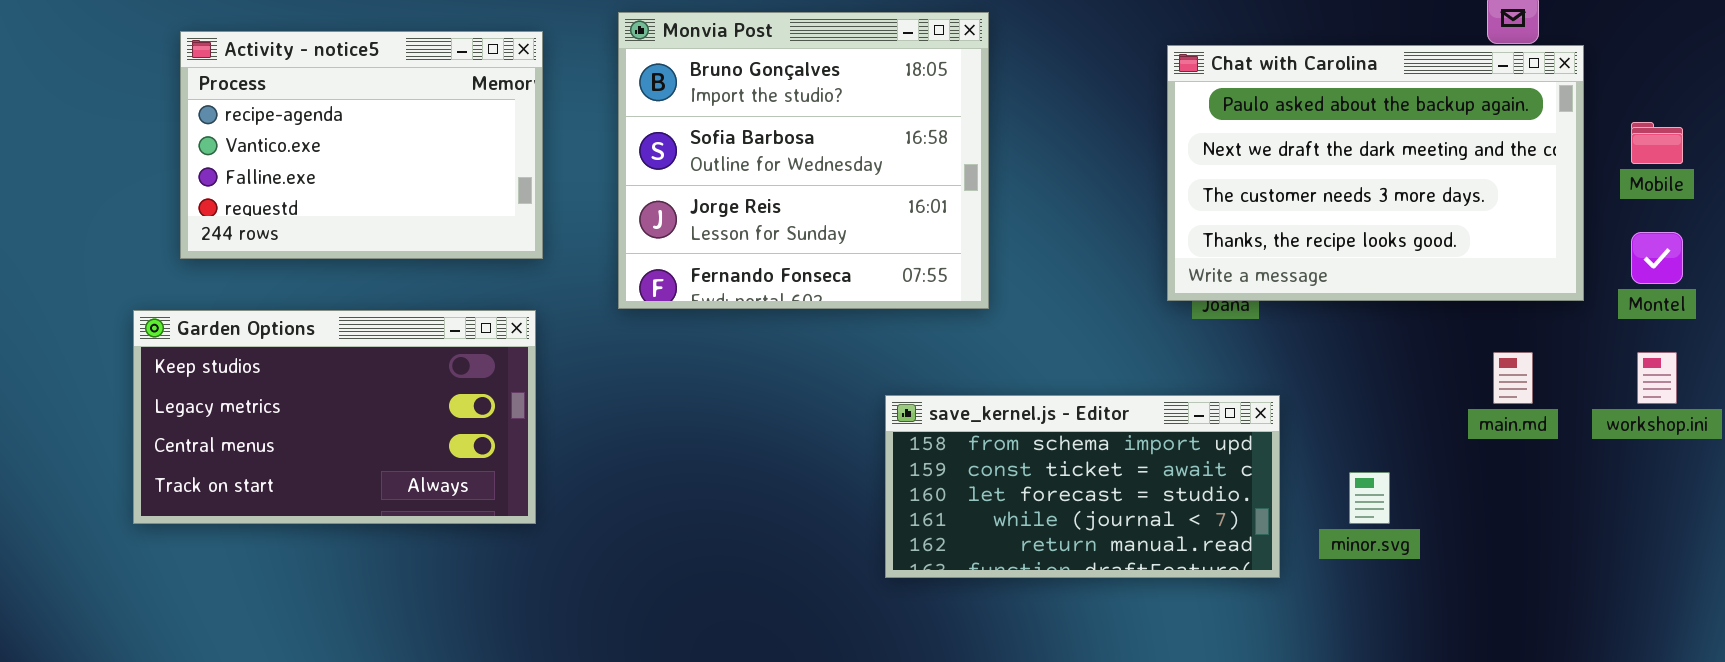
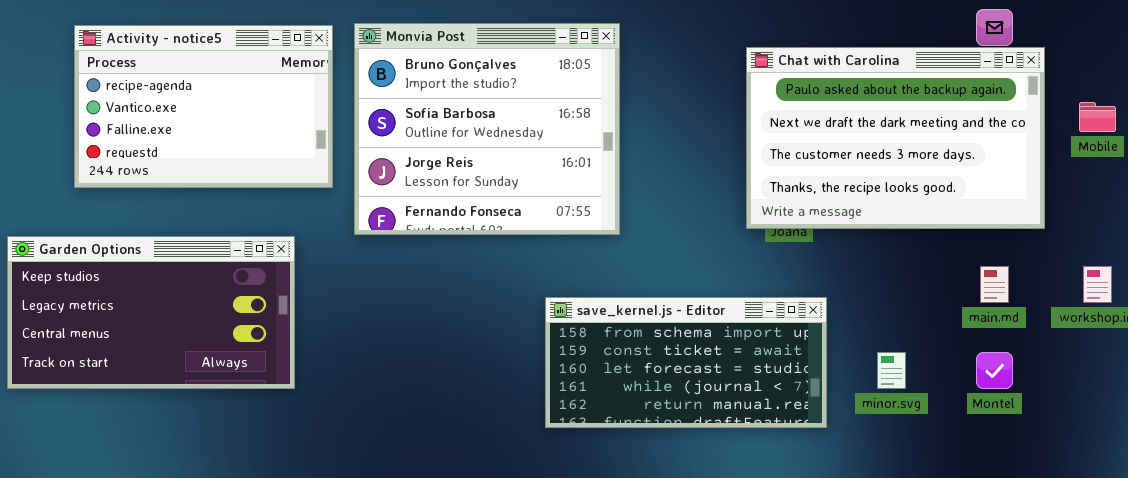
Activity - notice5: [180,31,543,259] -> [74,25,333,188], moved
Montel: [1631,232,1683,284] -> [976,352,1013,389], moved

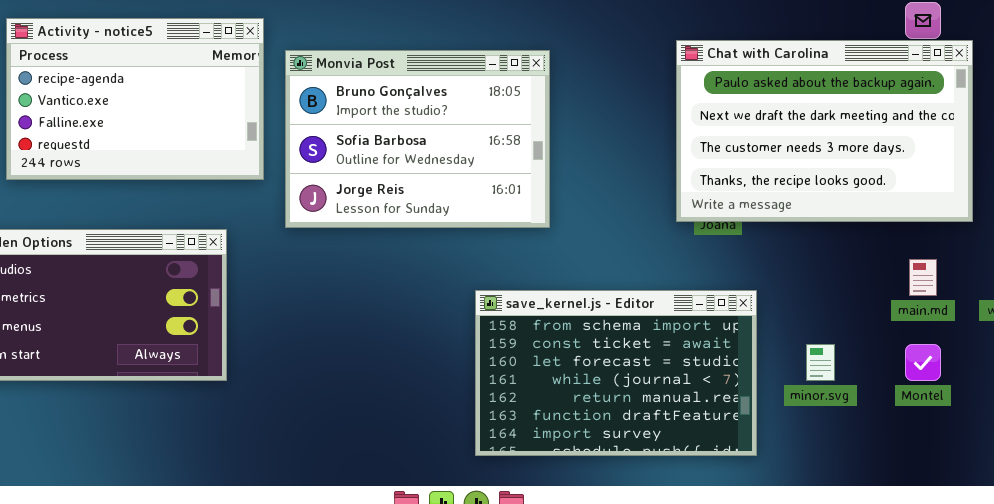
Monvia Post: [354,23,620,235] -> [285,50,550,228], resized
save_kernel.js - Editor: [545,297,827,428] -> [475,290,757,456], resized

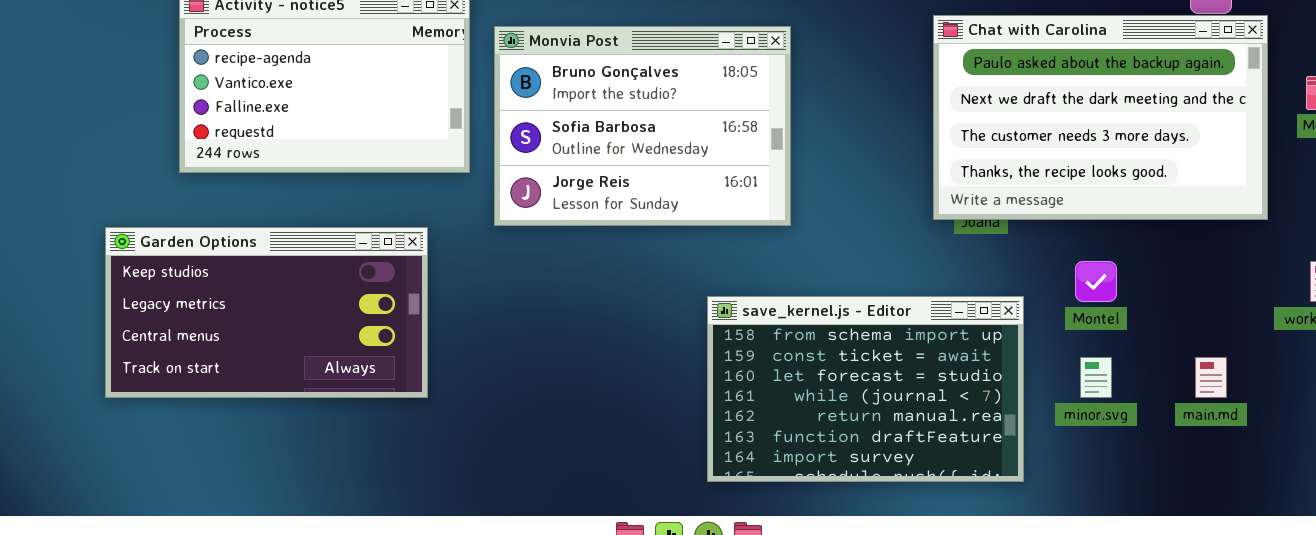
main.md: [909,259,937,296] -> [1195,357,1227,398], moved
Montel: [905,344,941,381] -> [1075,261,1117,302], moved

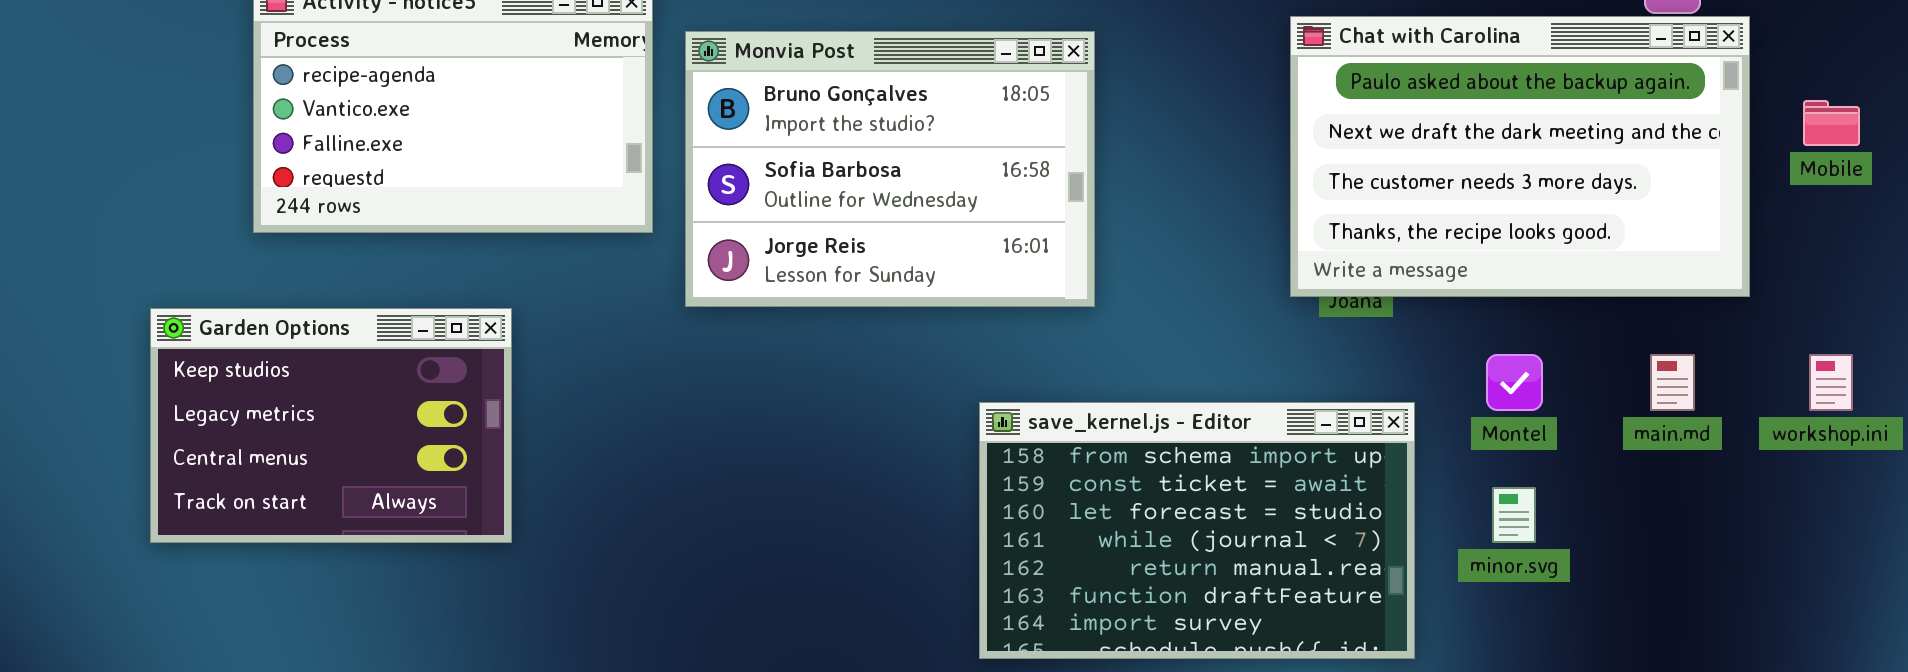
Garden Options: [105,227,428,398] -> [150,308,512,543], resized
main.md: [1195,357,1227,398] -> [1650,354,1695,411], moved

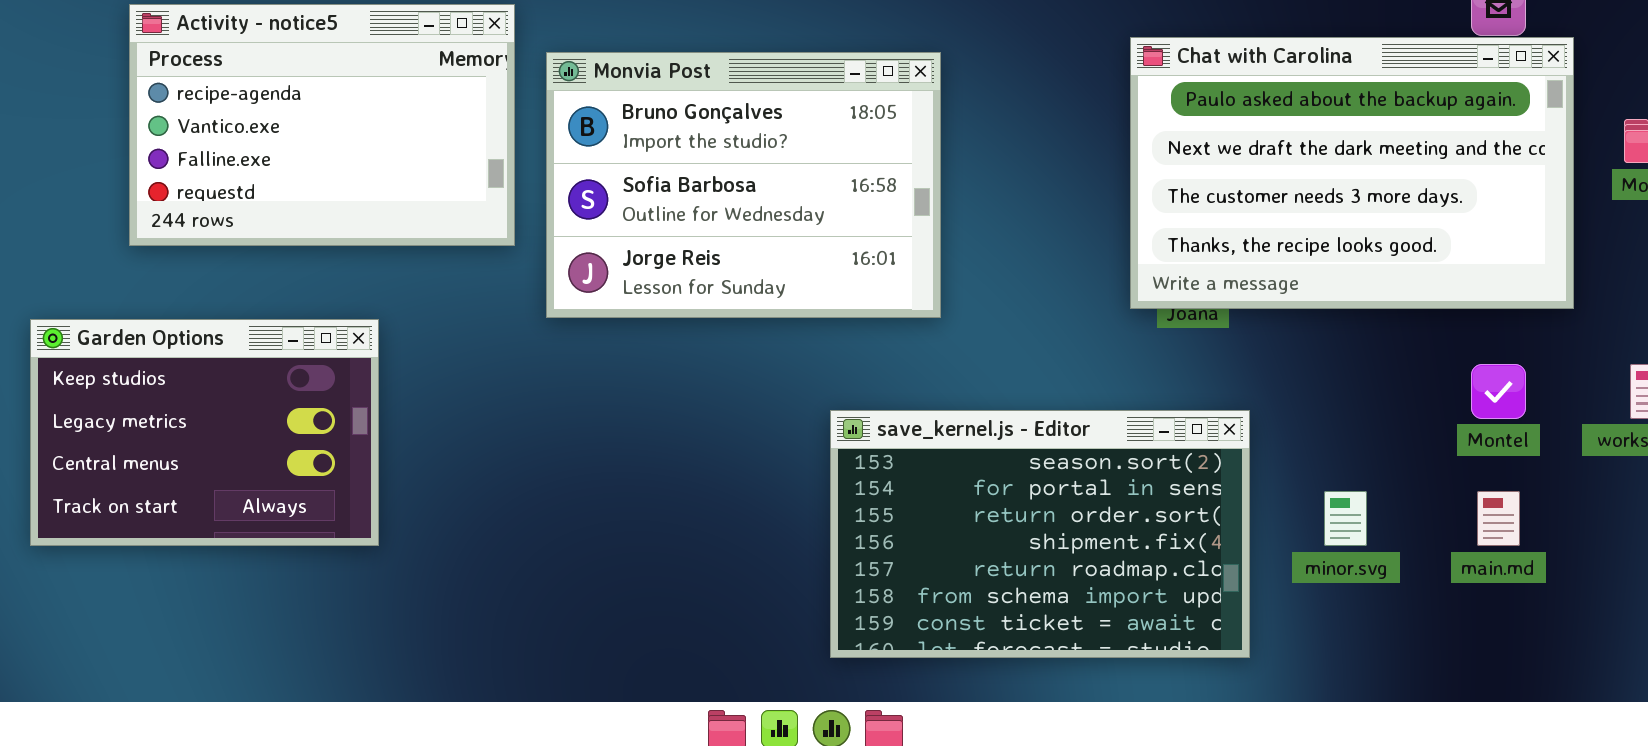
Montel: [1486,354,1543,411] -> [1471,364,1526,419], moved
main.md: [1650,354,1695,411] -> [1477,491,1520,546], moved
save_kernel.js - Editor: [979,402,1415,659] -> [830,410,1250,658], scrolled up 5 rows

